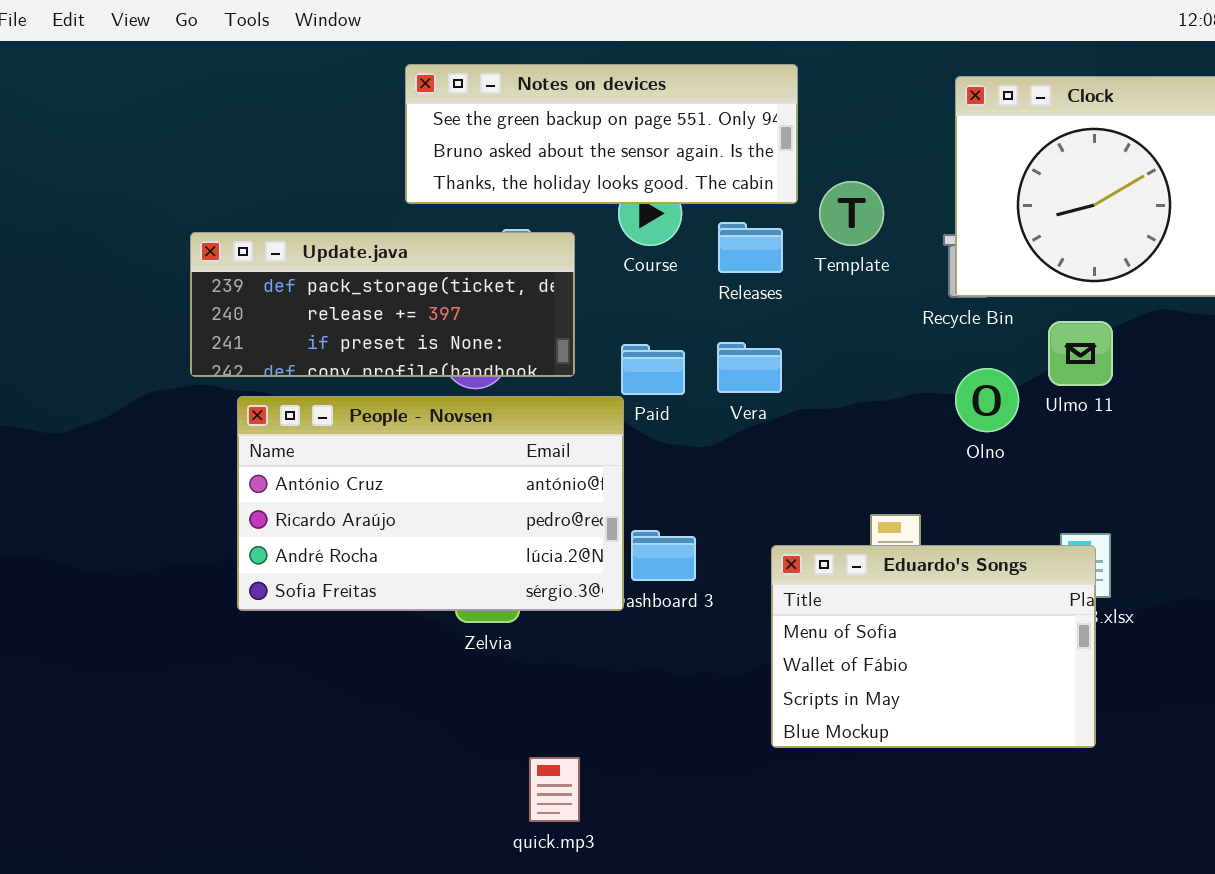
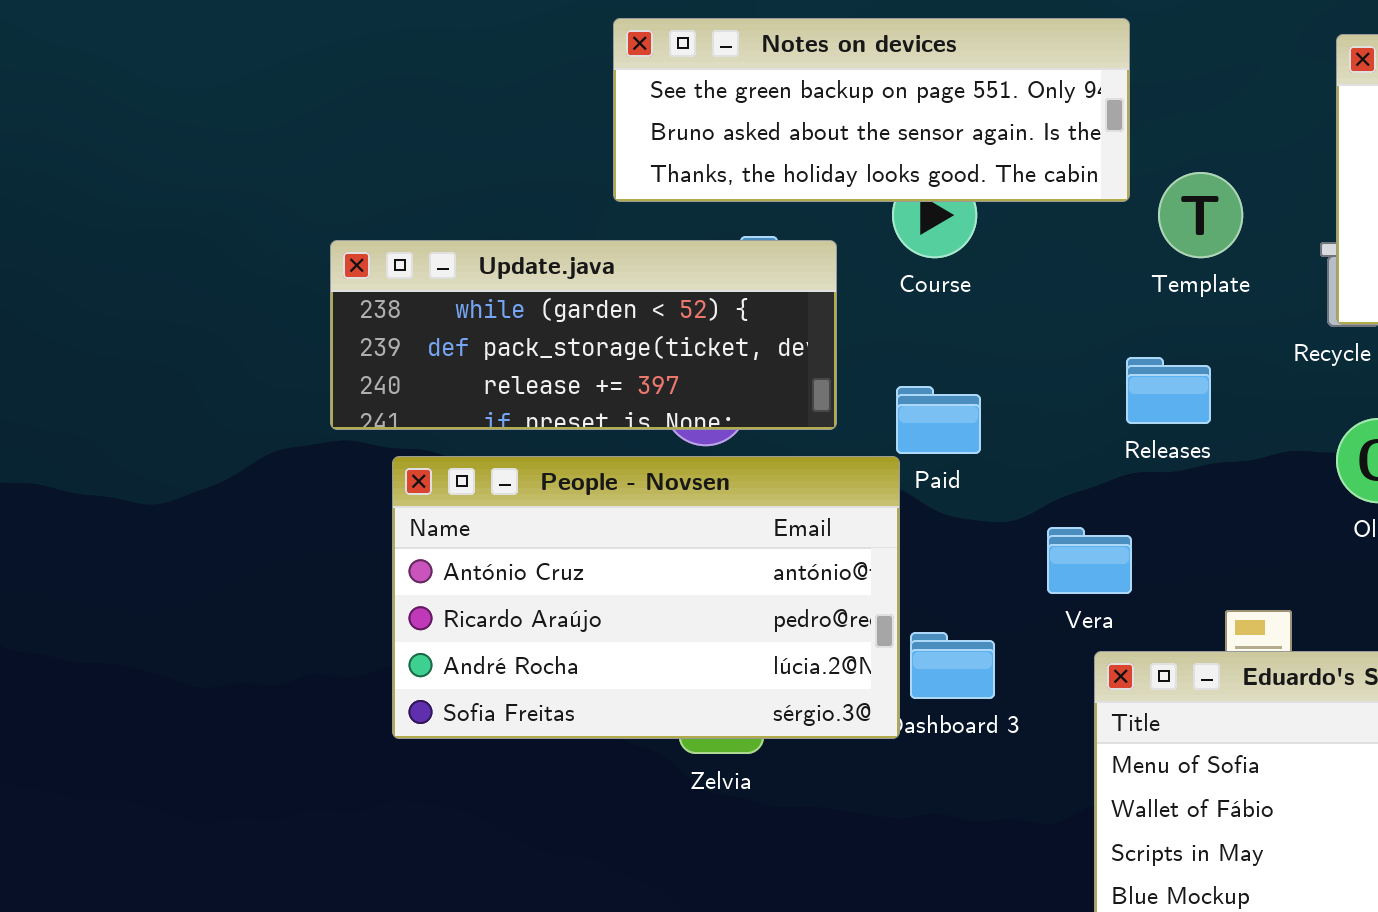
Releases: [718,222,783,273] -> [1126,357,1211,424], moved
Update.java: [190,232,575,377] -> [330,240,837,430], scrolled up 1 row
Vera: [717,342,782,393] -> [1047,527,1132,594], moved

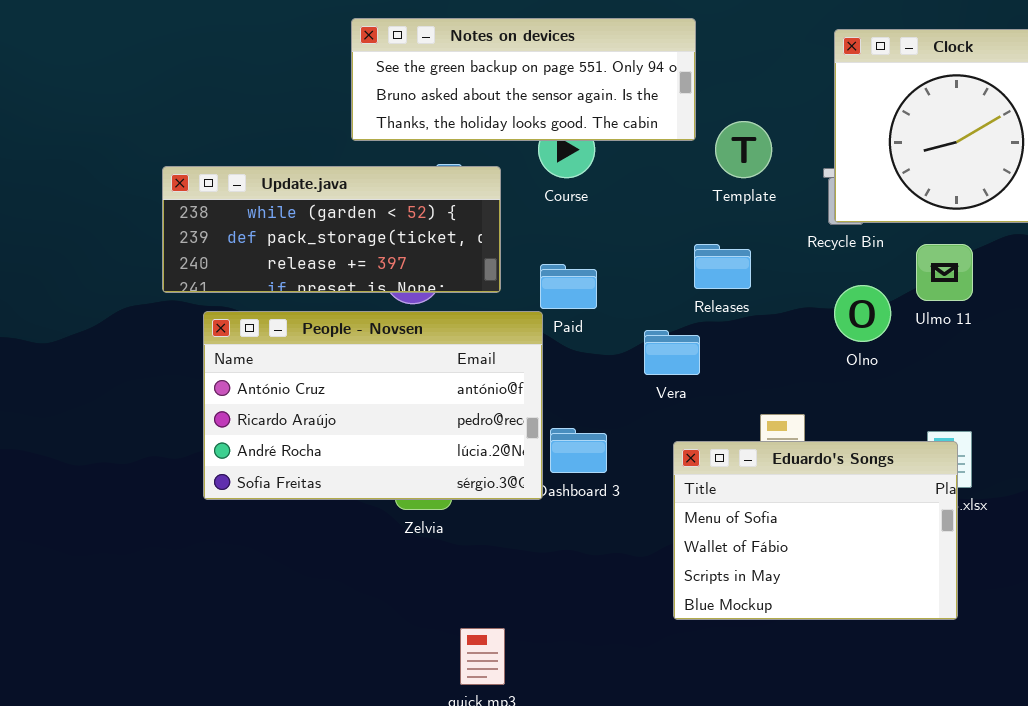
Vera: [1047,527,1132,594] -> [644,330,700,375], moved

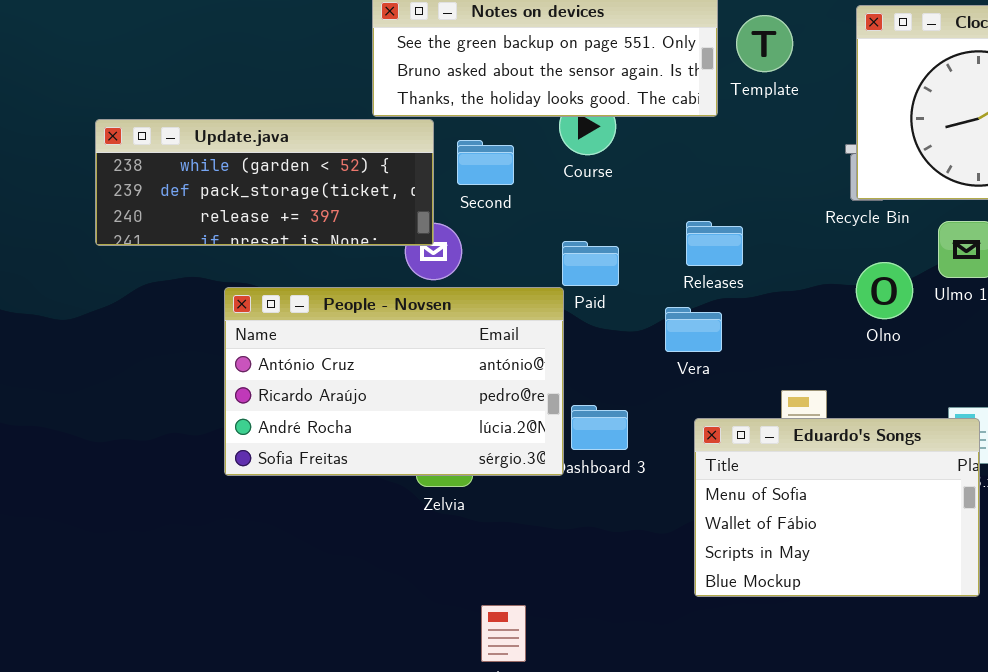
Template: [715,121,772,178] -> [736,15,793,72], moved
Update.java: [162,166,501,293] -> [95,119,434,246], moved
Releases: [694,244,751,289] -> [686,221,743,266], moved

